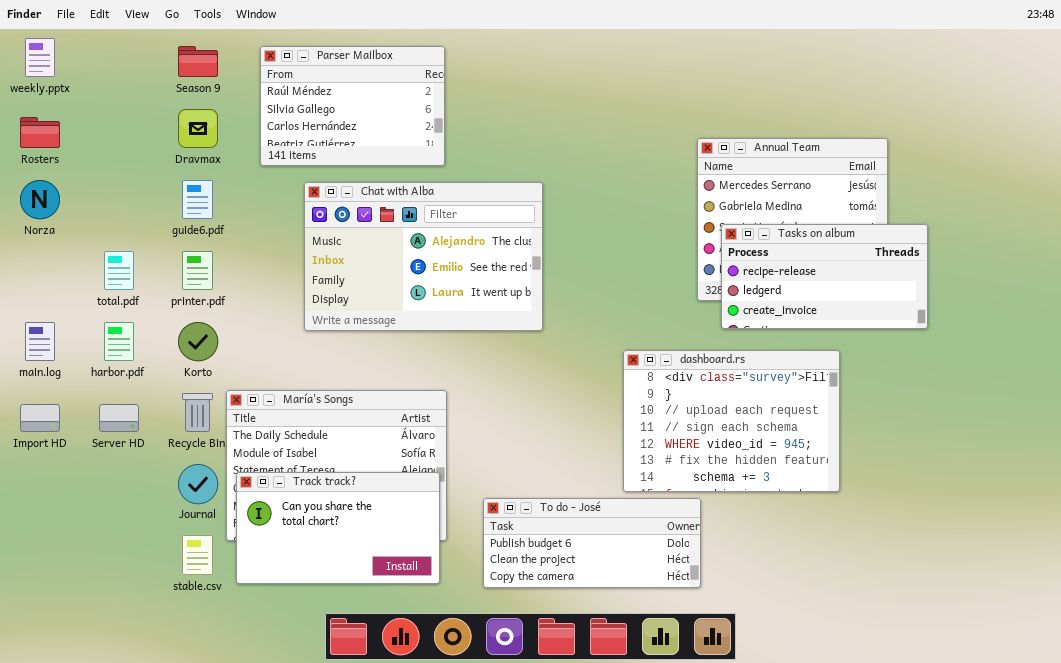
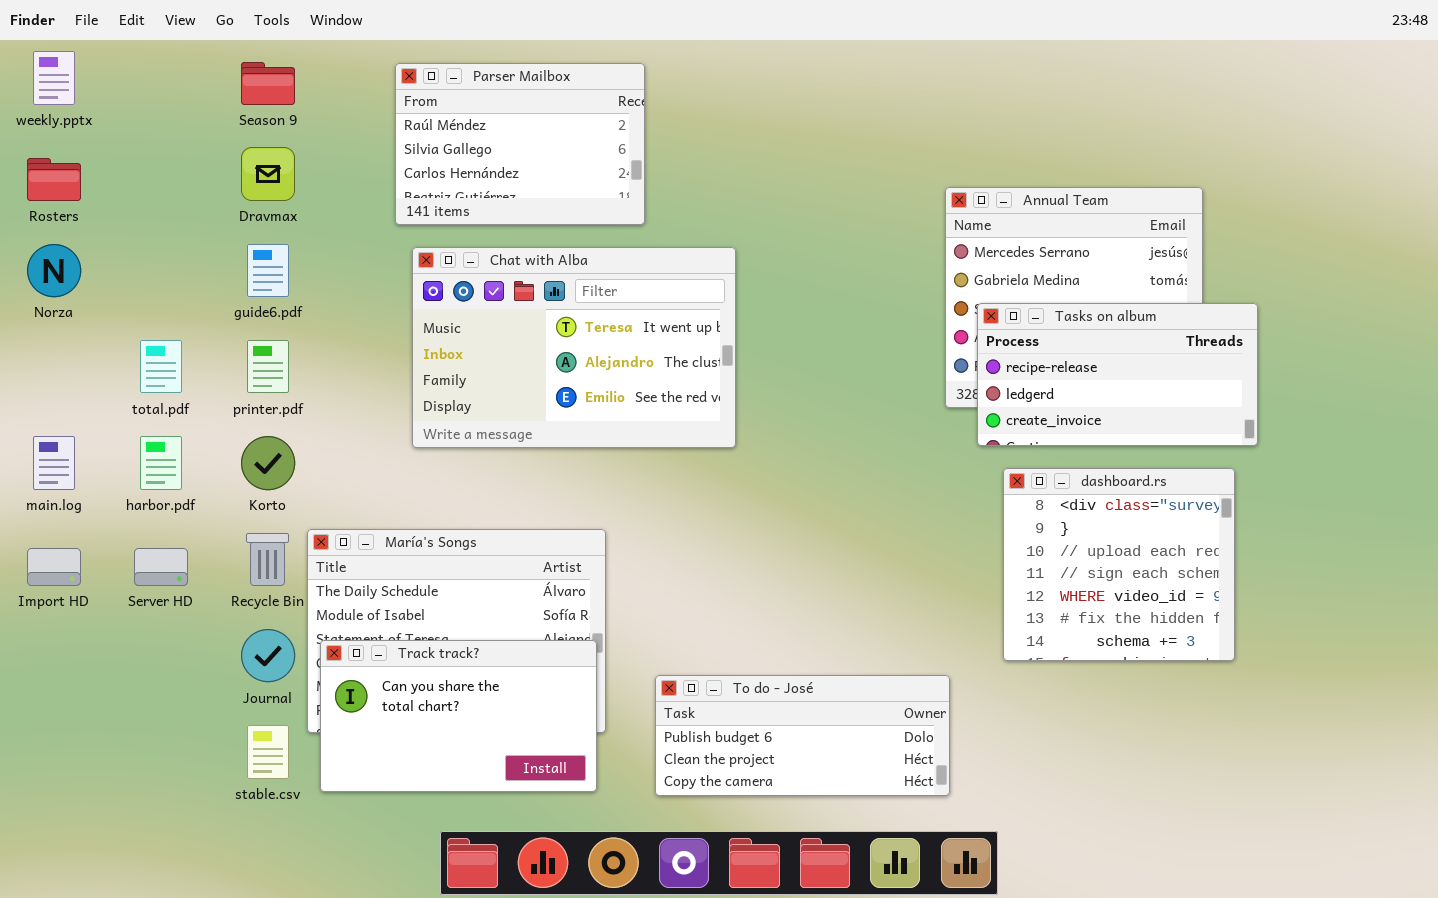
Parser Mailbox: [260,46,445,166] -> [395,63,645,225], moved
Chat with Alba: [304,182,543,331] -> [412,247,736,448], scrolled up 1 row
dashboard.rs: [623,350,840,492] -> [1003,468,1235,661], moved, resized

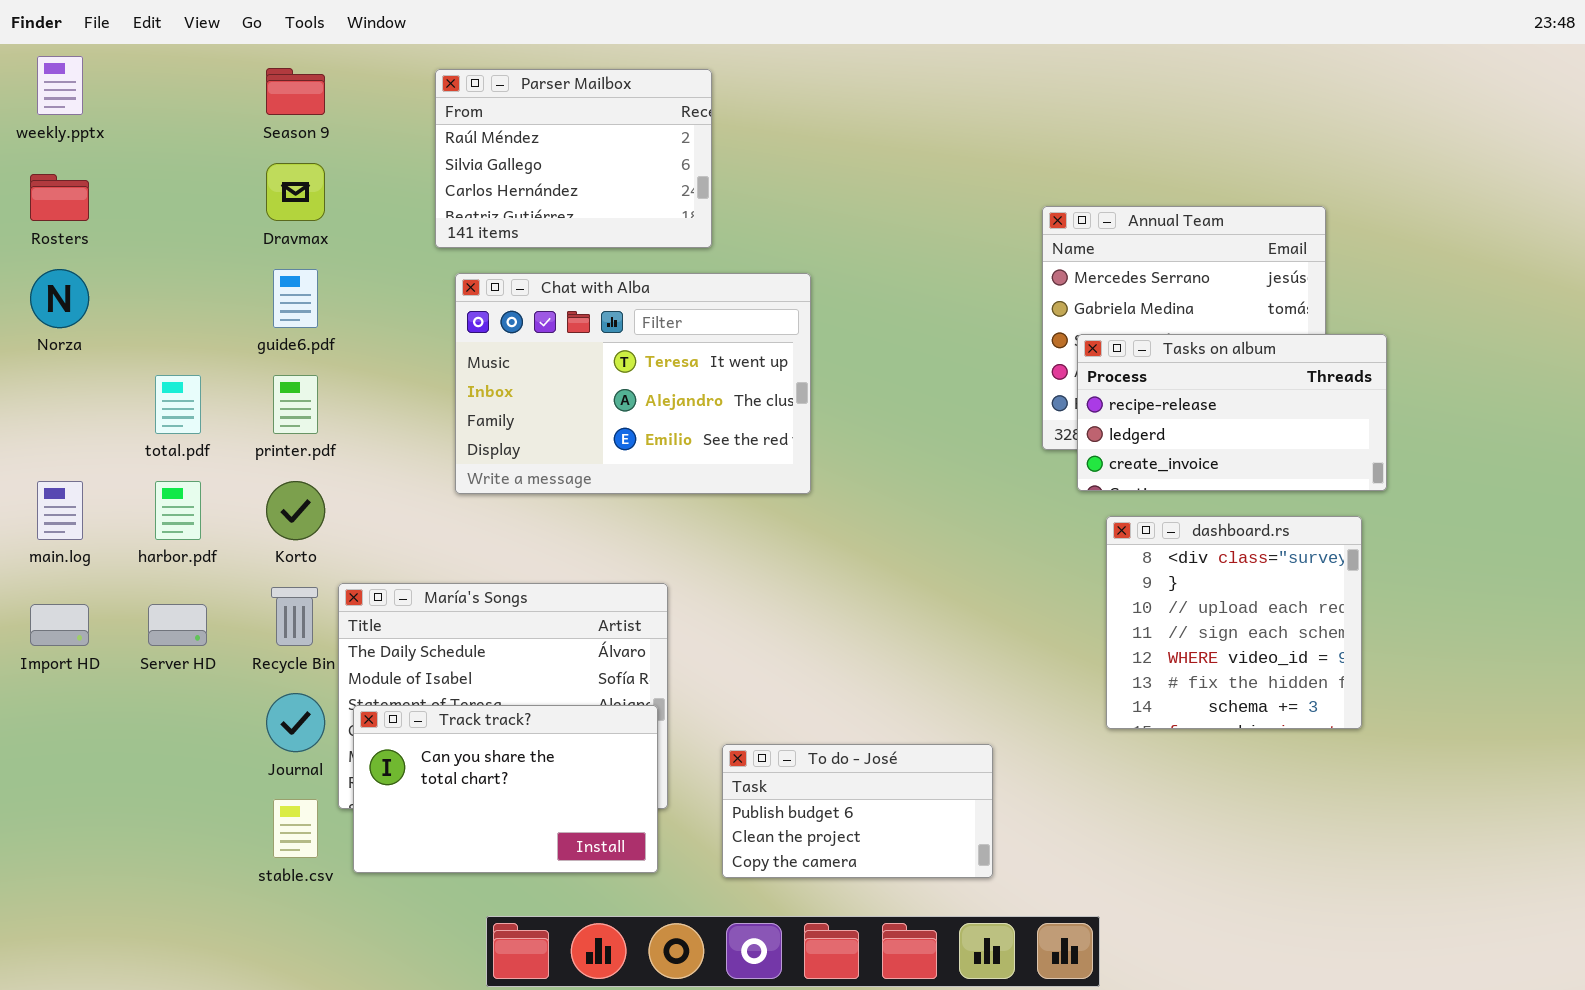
To do - José: [655,675,950,796] -> [722,744,993,878], resized

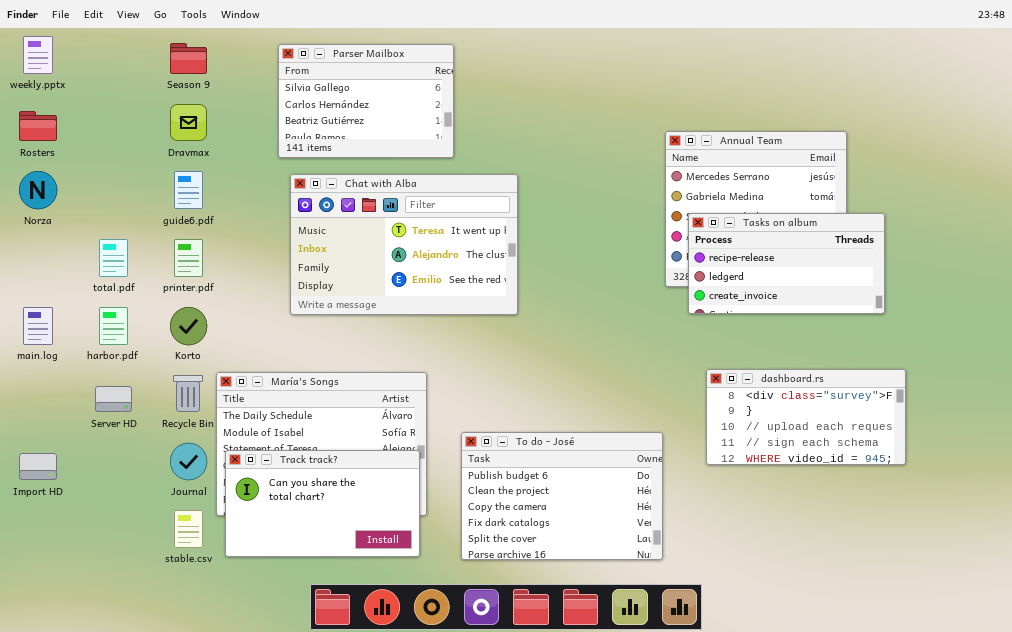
Parser Mailbox: [435,69,712,248] -> [278,44,454,158], scrolled down 1 row
dashboard.rs: [1106,516,1362,729] -> [706,369,906,465], resized
Import HD: [30,604,89,646] -> [19,453,57,480], moved
To do - José: [722,744,993,878] -> [461,432,663,560], resized

